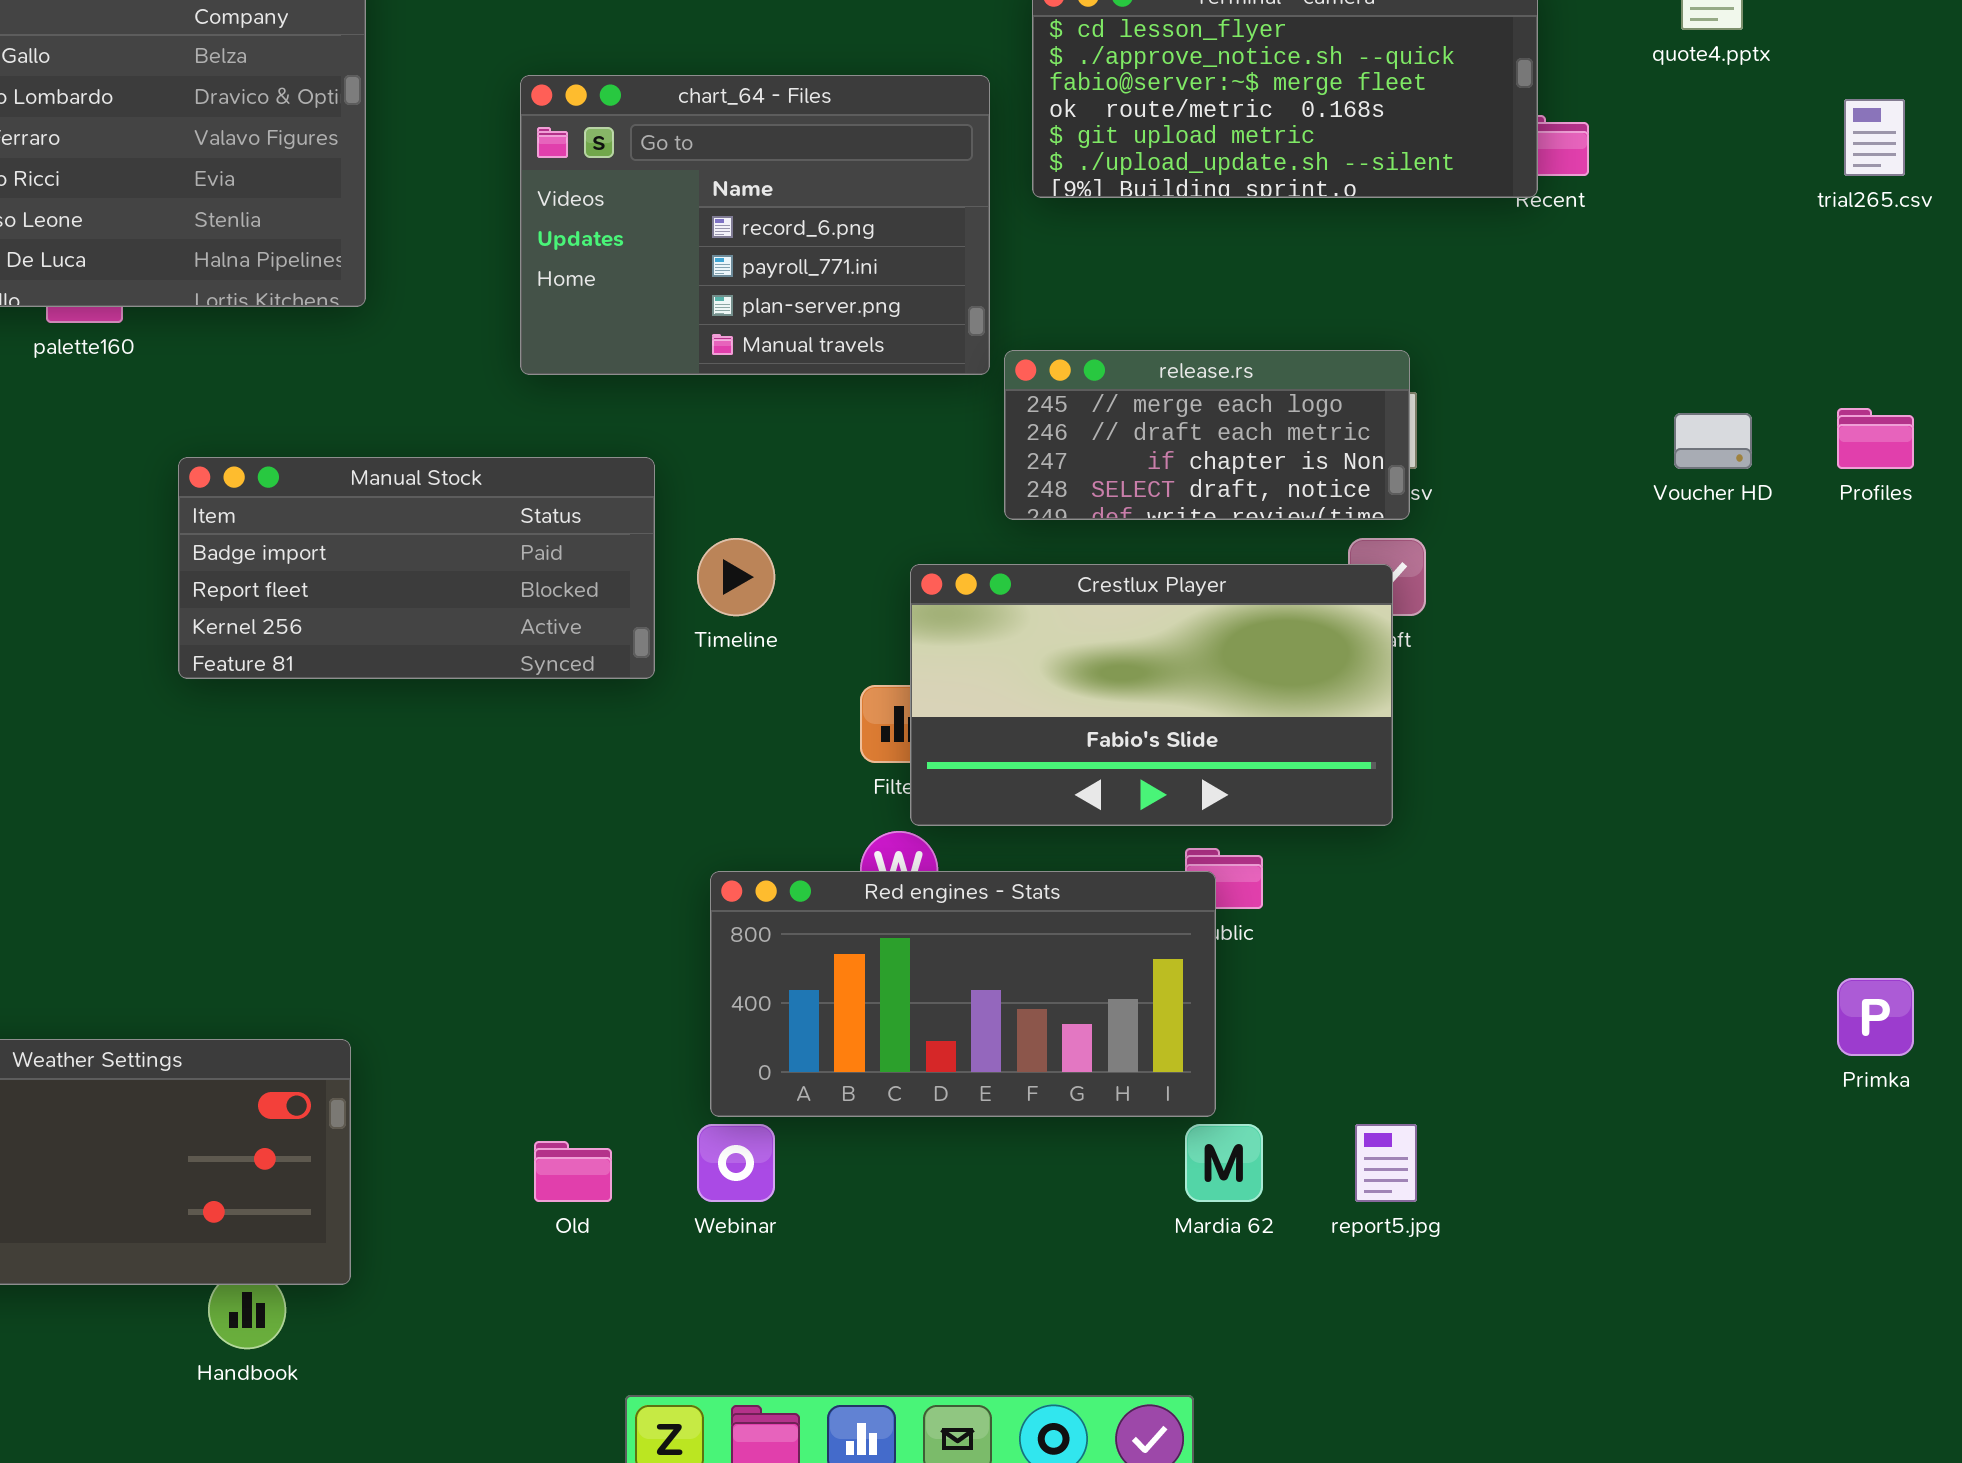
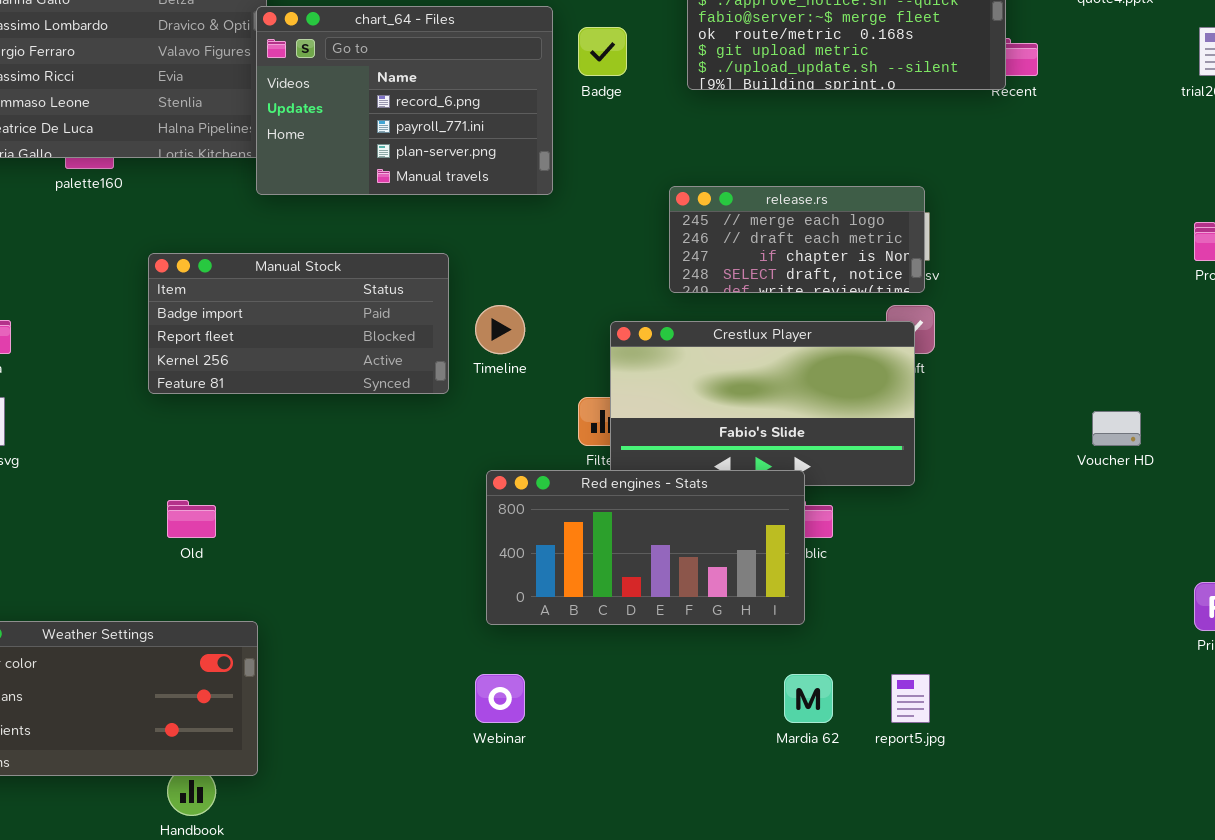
chart_64 - Files: [520,75,990,375] -> [256,6,553,195], moved
Voucher HD: [1674,413,1752,469] -> [1092,411,1141,446], moved
Red engines - Stats: [710,871,1216,1117] -> [486,470,805,625], moved
Old: [534,1141,612,1202] -> [167,500,216,538], moved

